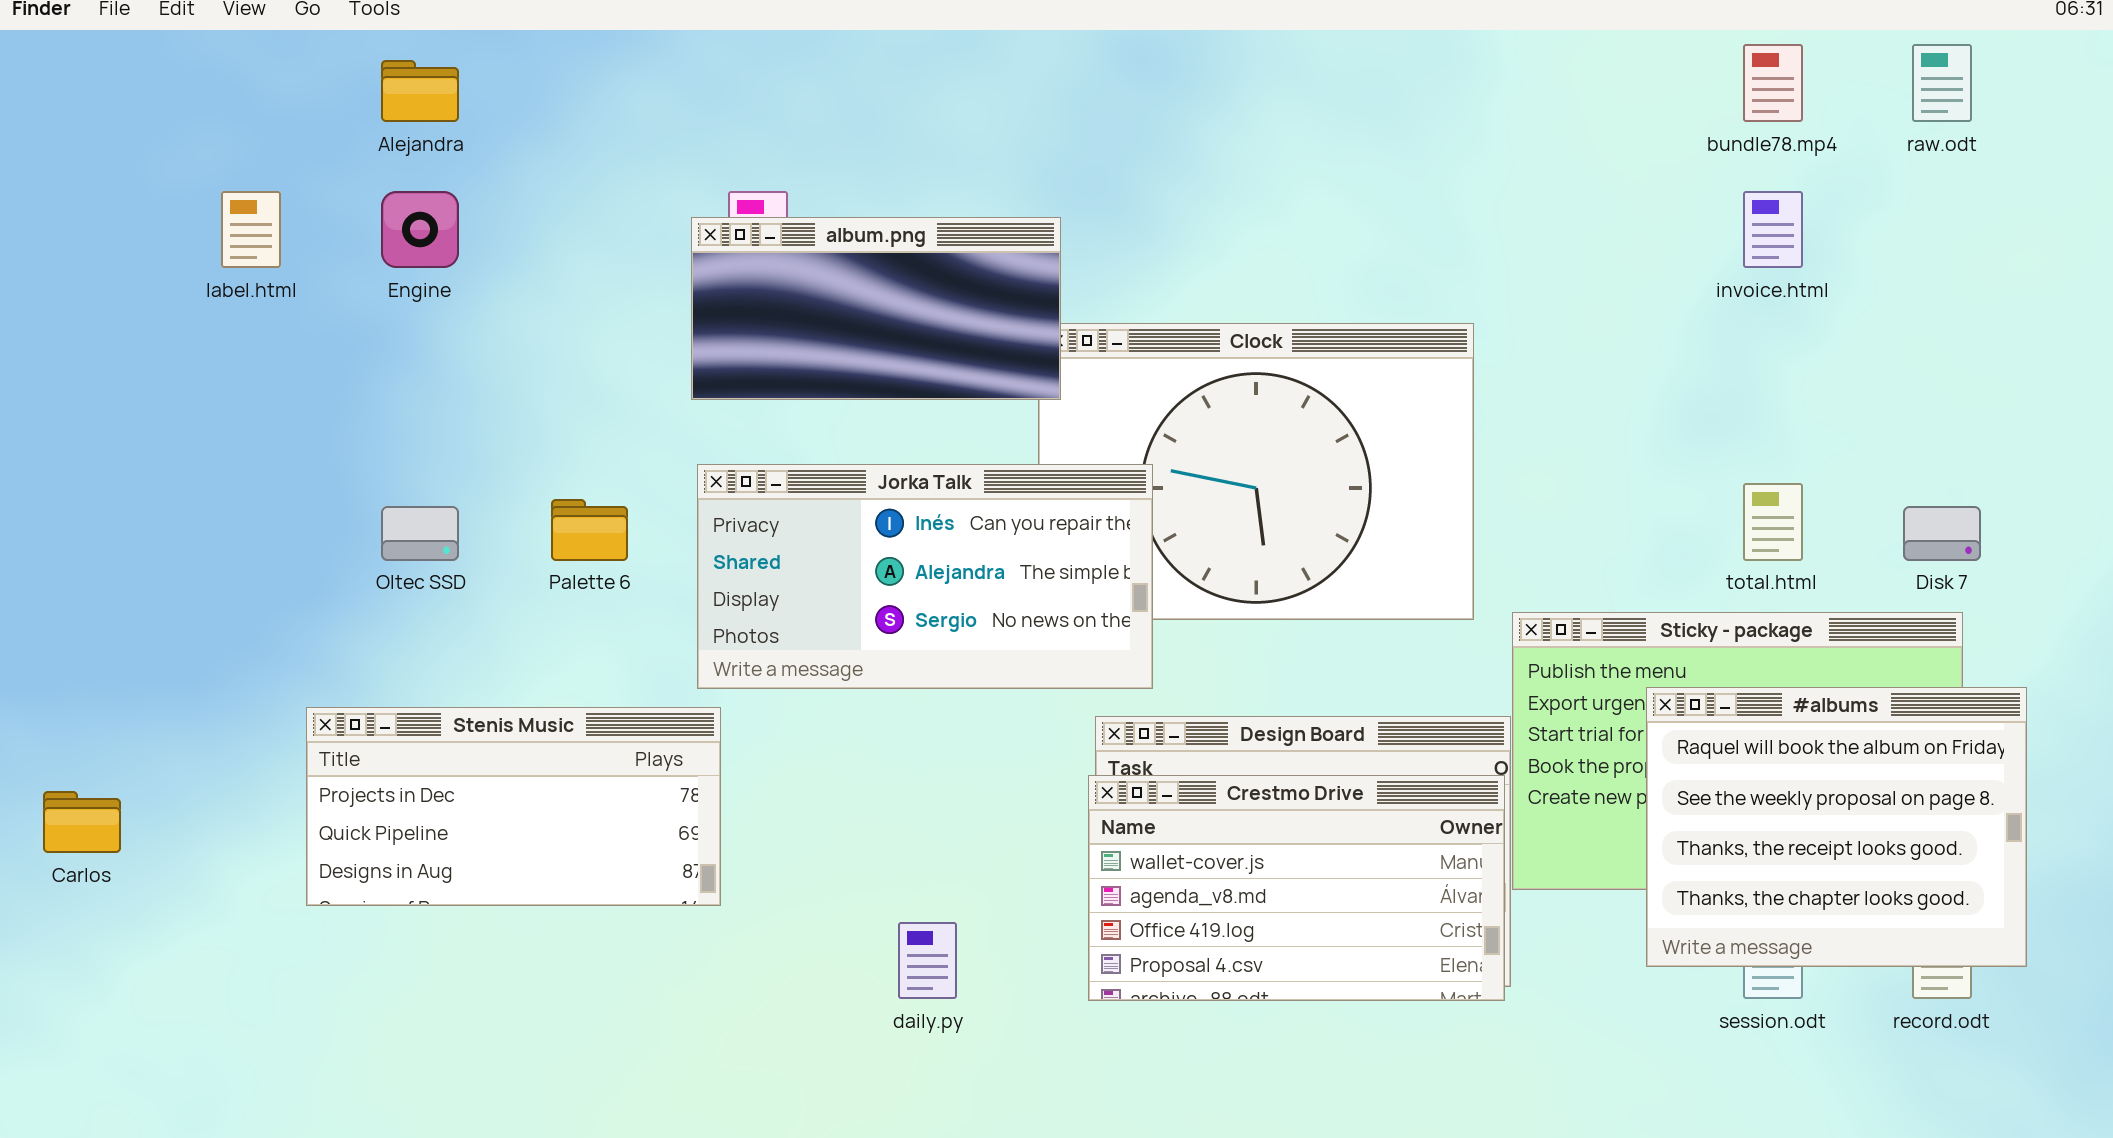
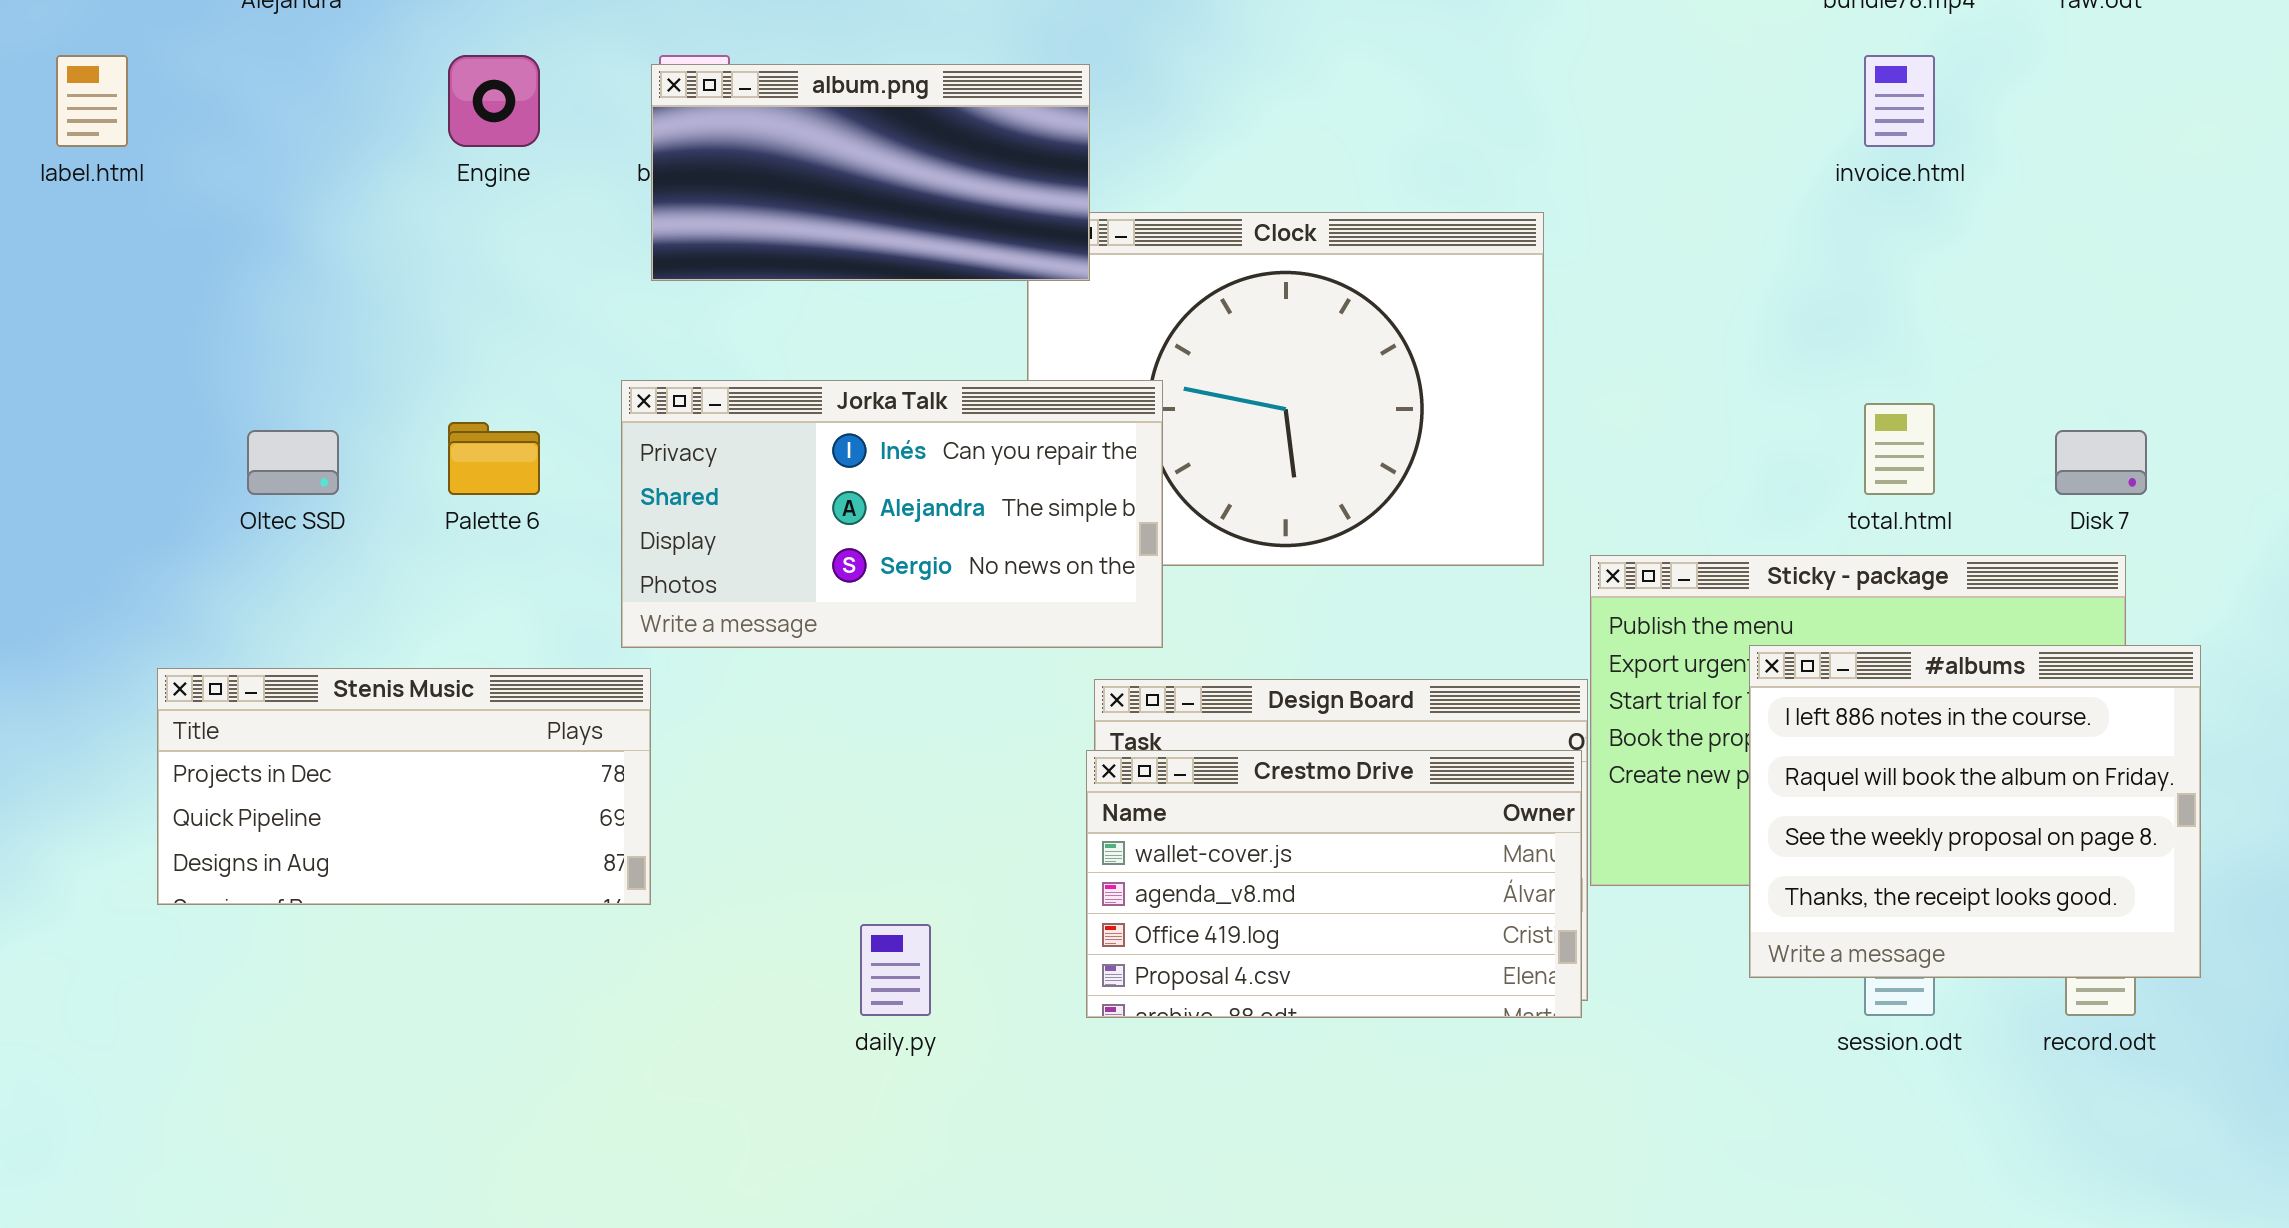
Engine: [381,191,459,268] -> [448,55,540,147], moved
album.png: [691,217,1061,400] -> [651,64,1090,281], moved
#albums: [1646,687,2027,967] -> [1749,645,2201,978], scrolled up 1 row

